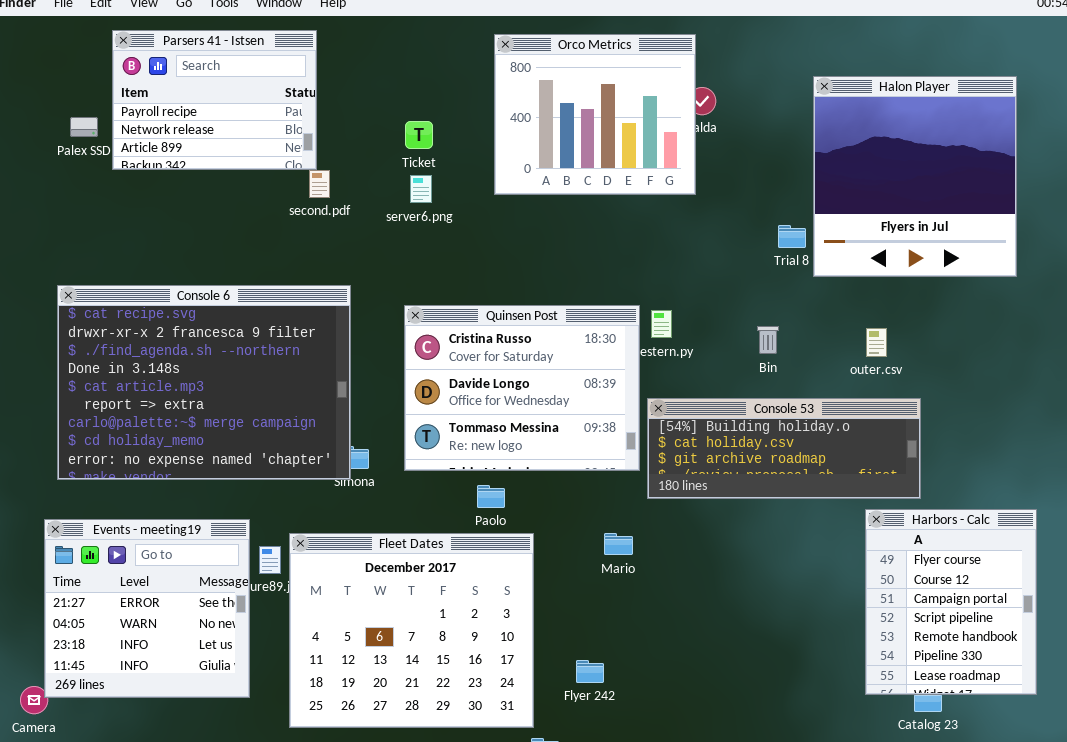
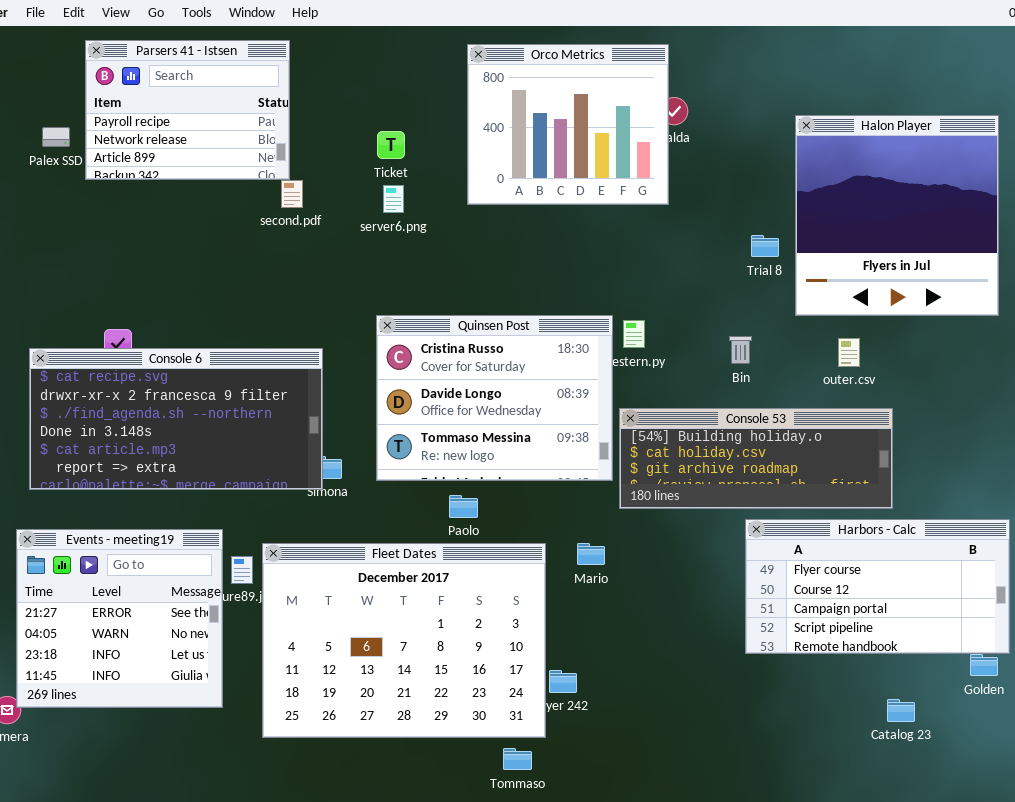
Halon Player: [813,76,1017,277] -> [795,115,999,316], moved
Console 6: [57,285,351,480] -> [29,348,323,490], resized
Harbors - Calc: [865,509,1037,695] -> [745,519,1010,654], resized
Fleet Dates: [289,533,534,728] -> [262,543,546,738], resized

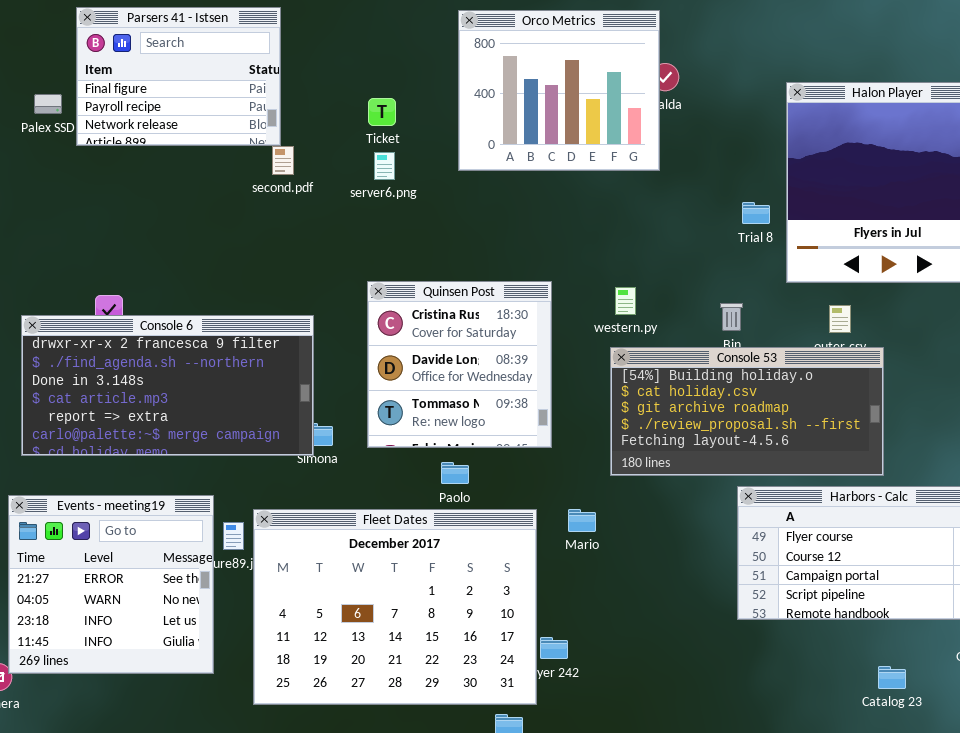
Parsers 41 - Istsen: [85,40,290,180] -> [76,7,281,146], scrolled up 1 row
Quinsen Post: [376,315,613,481] -> [367,281,552,448], resized
Console 6: [29,348,323,490] -> [21,315,314,456], scrolled down 1 row
Console 53: [619,408,893,509] -> [610,347,884,476], resized

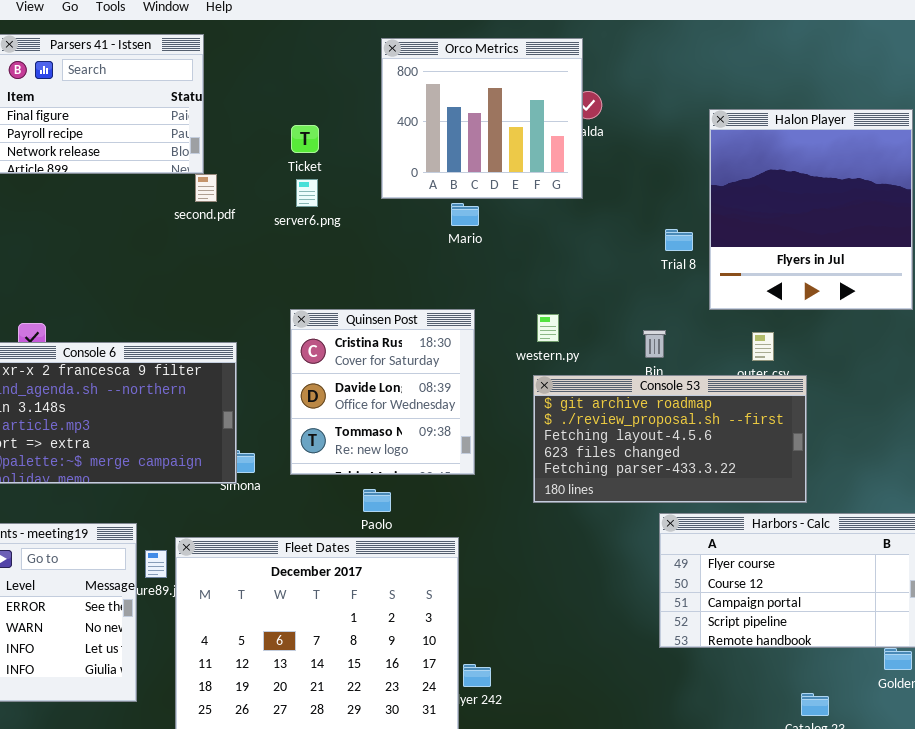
Console 53: [610,347,884,476] -> [533,375,807,503], scrolled down 2 rows
Mario: [568,509,596,532] -> [451,203,479,226], moved

